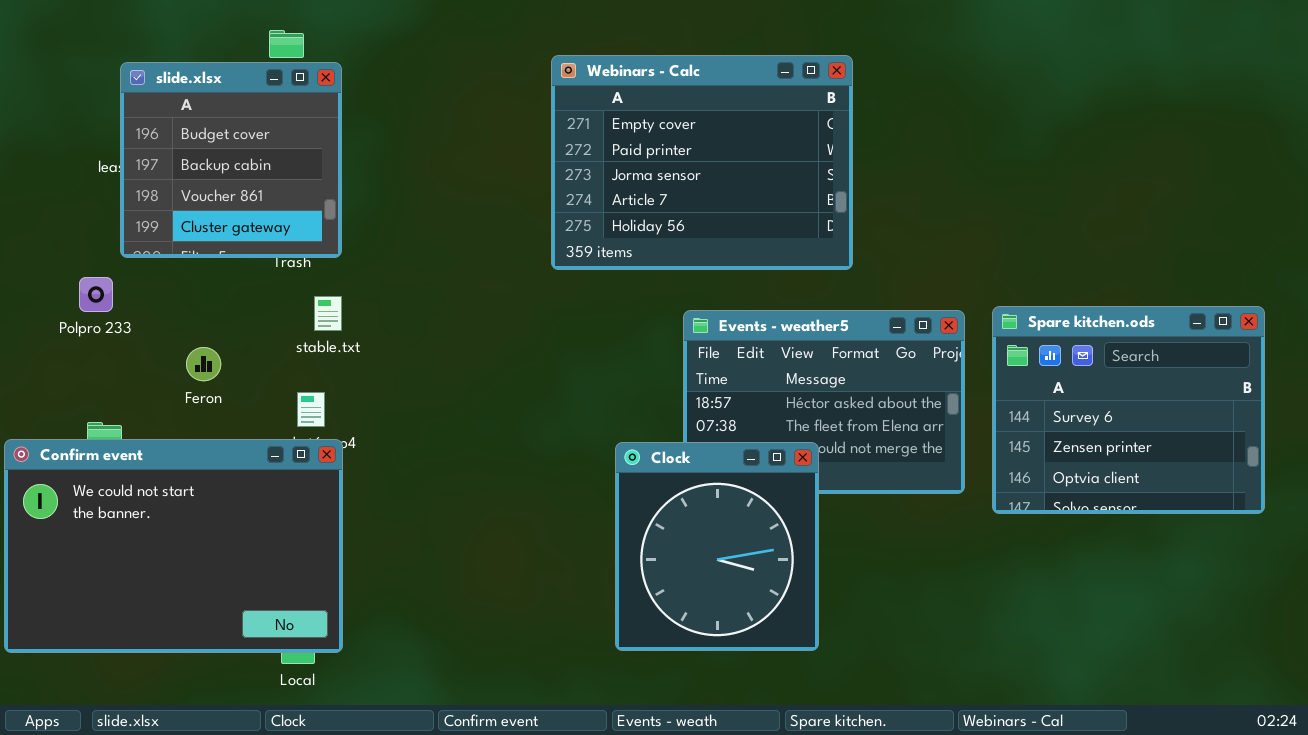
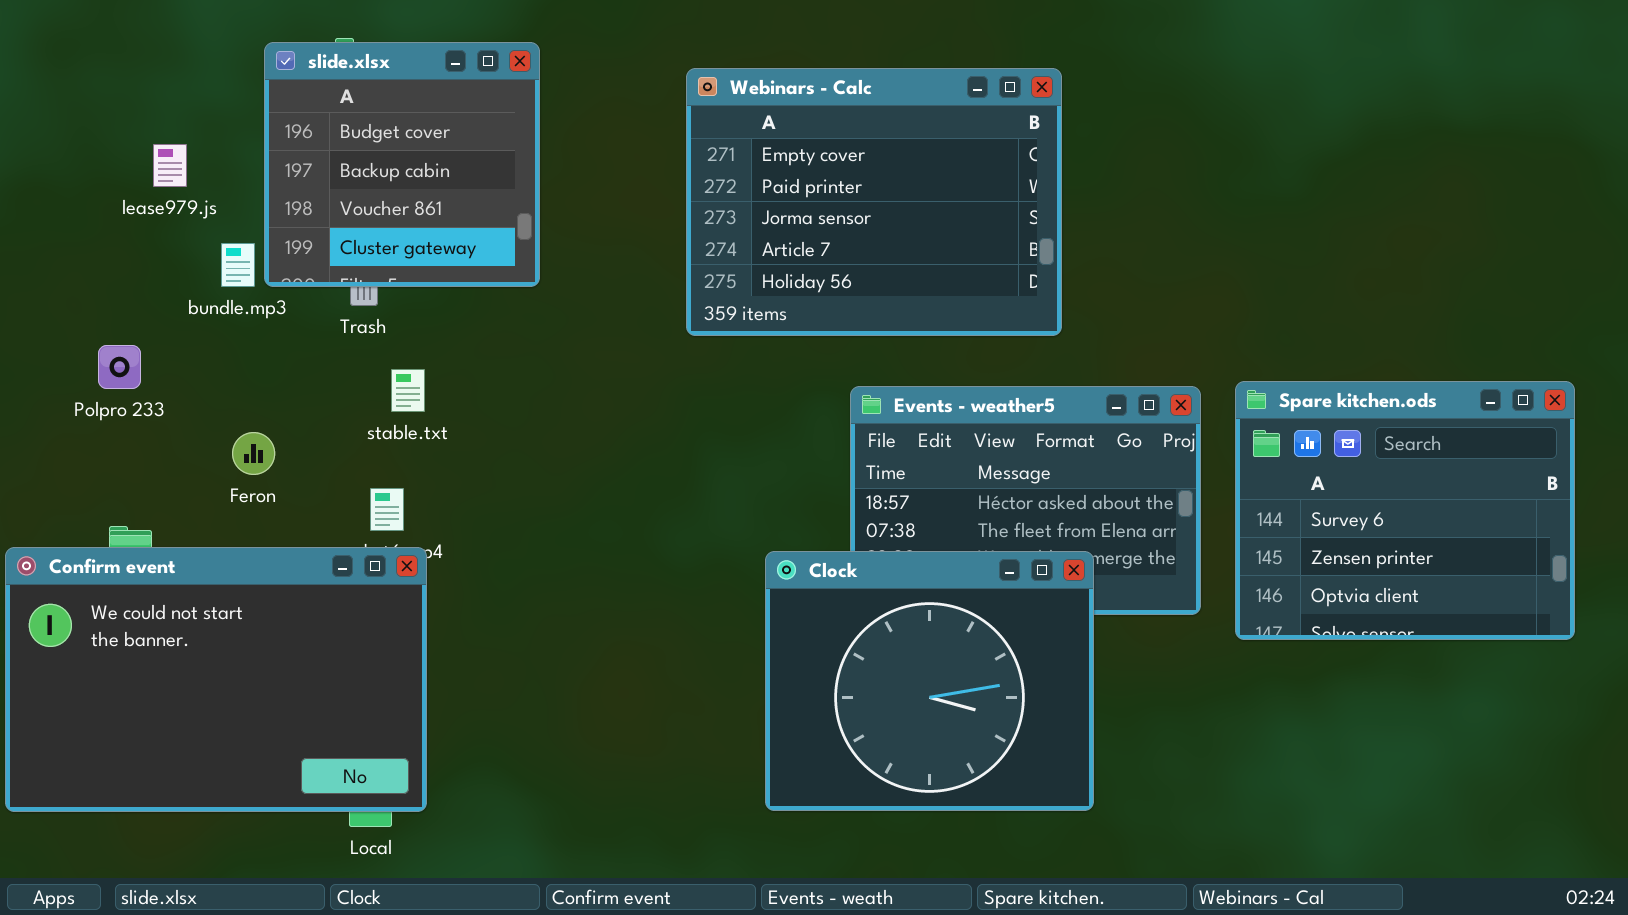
slide.xlsx: [120,62,342,258] -> [264,42,540,287], moved
Clock: [615,442,819,651] -> [765,551,1094,811], resized

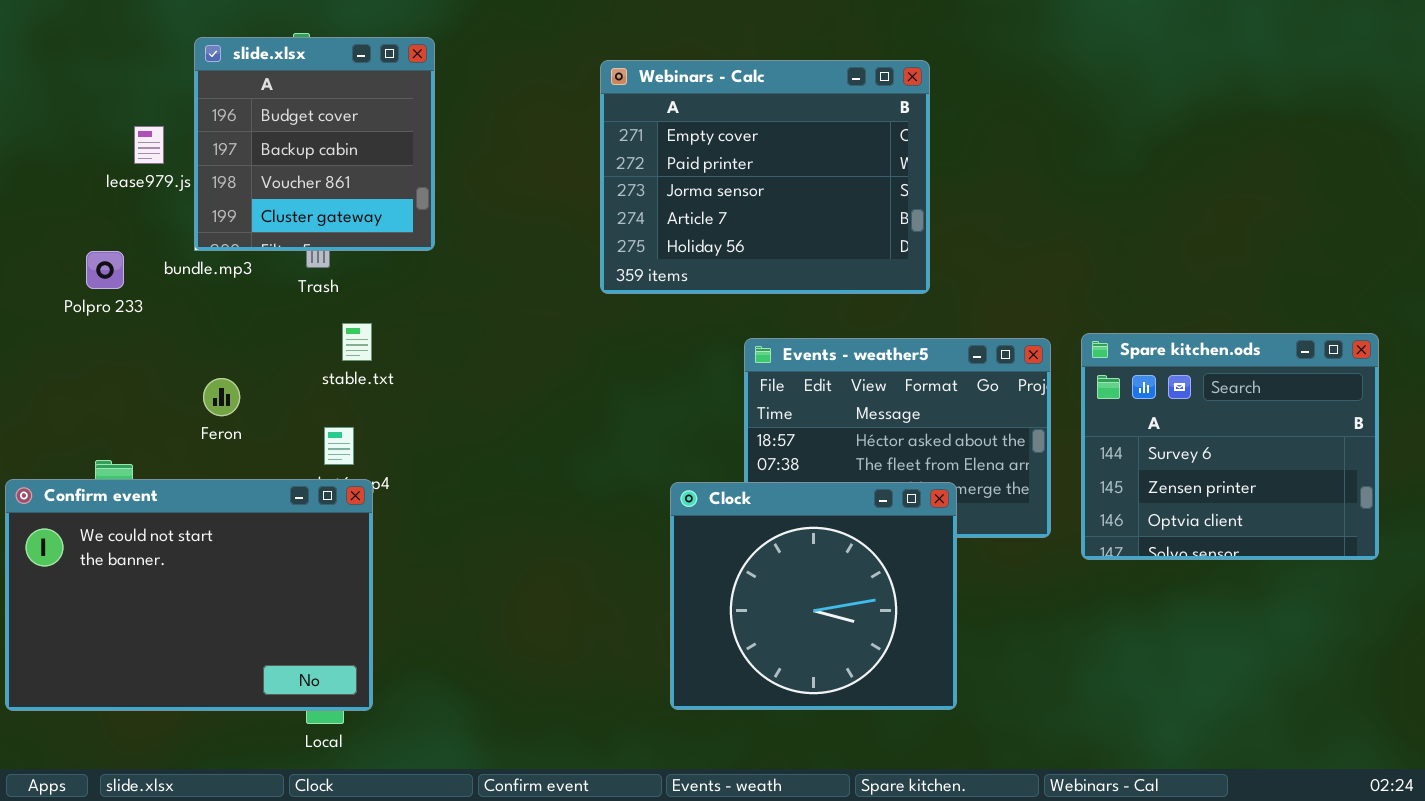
slide.xlsx: [264,42,540,287] -> [194,37,435,251], moved
Polpro 233: [98,345,141,389] -> [86,251,124,289], moved

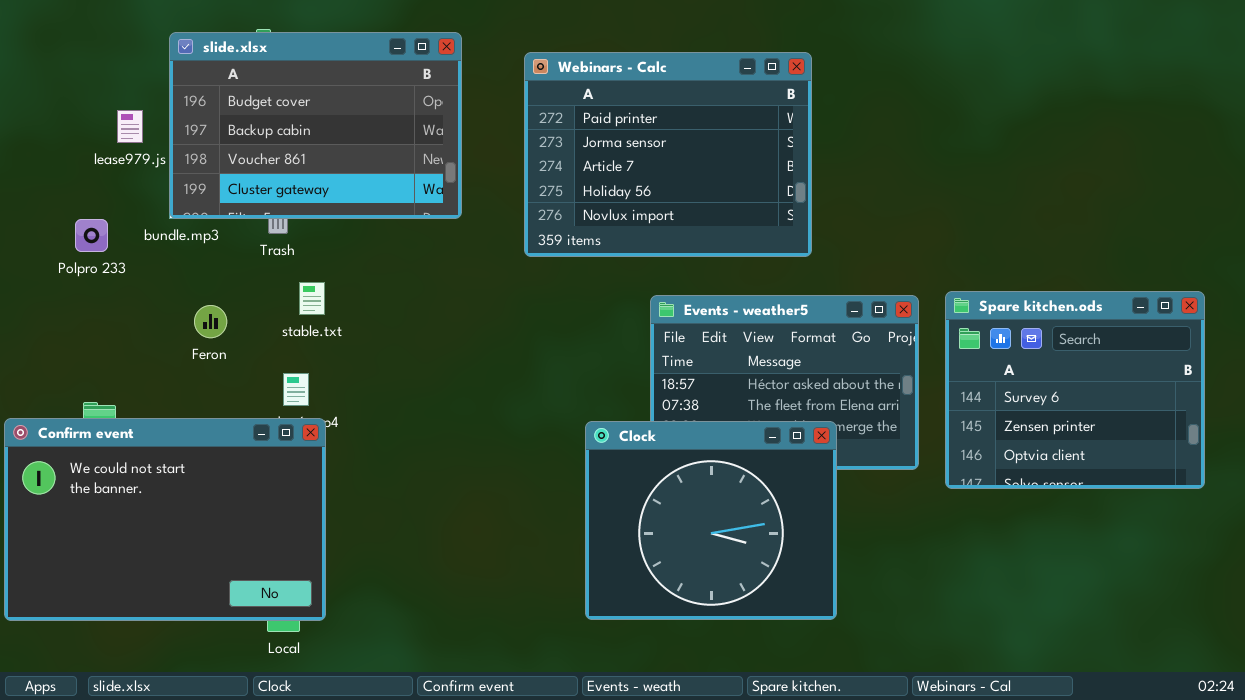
slide.xlsx: [194,37,435,251] -> [169,32,462,219], resized
Webinars - Calc: [600,60,930,294] -> [524,52,812,257], scrolled down 1 row
Feron: [203,378,240,416] -> [194,305,227,338], moved

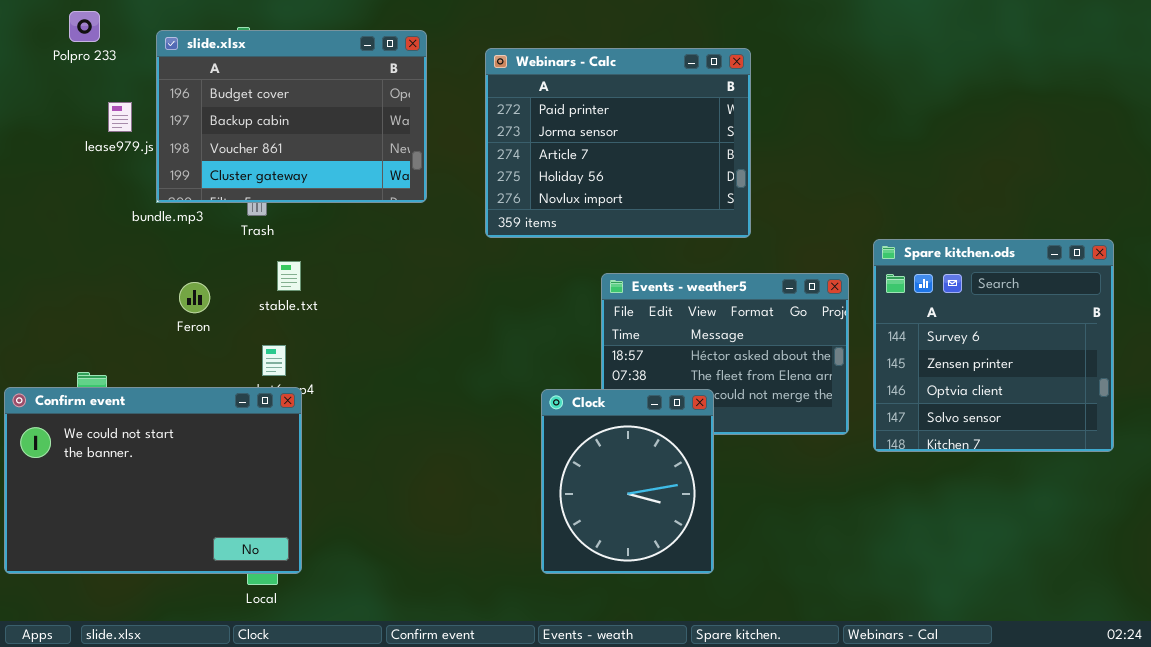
Polpro 233: [75,219,108,252] -> [69,11,100,42], moved
Spare kitchen.ods: [945,291,1205,489] -> [873,239,1114,452], resized
Clock: [585,421,837,620] -> [541,389,714,574], resized

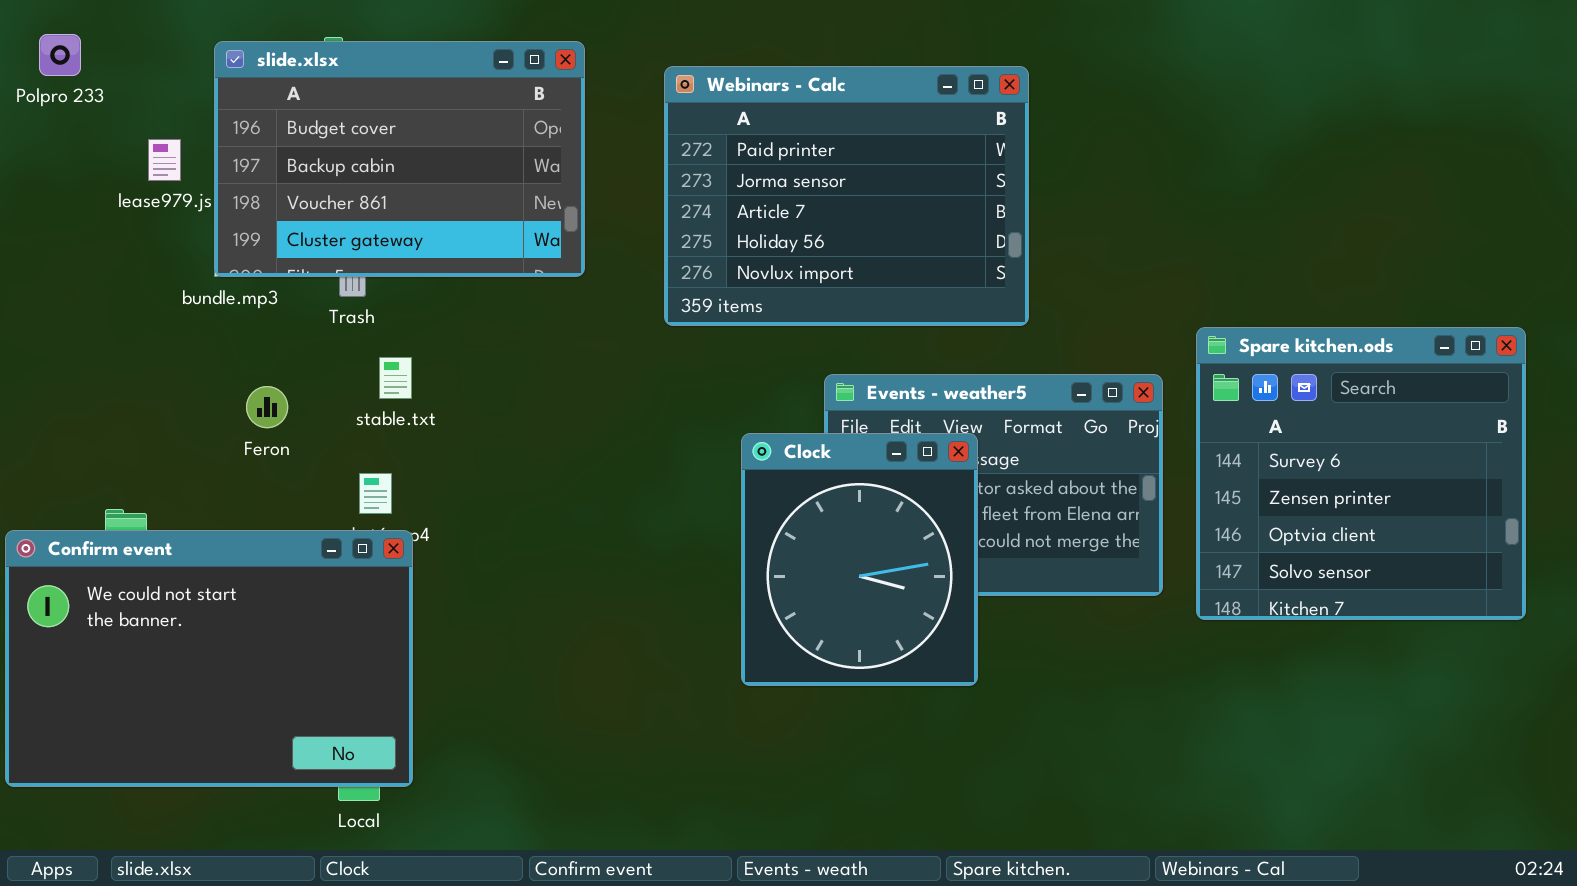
Polpro 233: [69,11,100,42] -> [39,34,81,76], moved
Clock: [541,389,714,574] -> [741,433,978,686], moved

